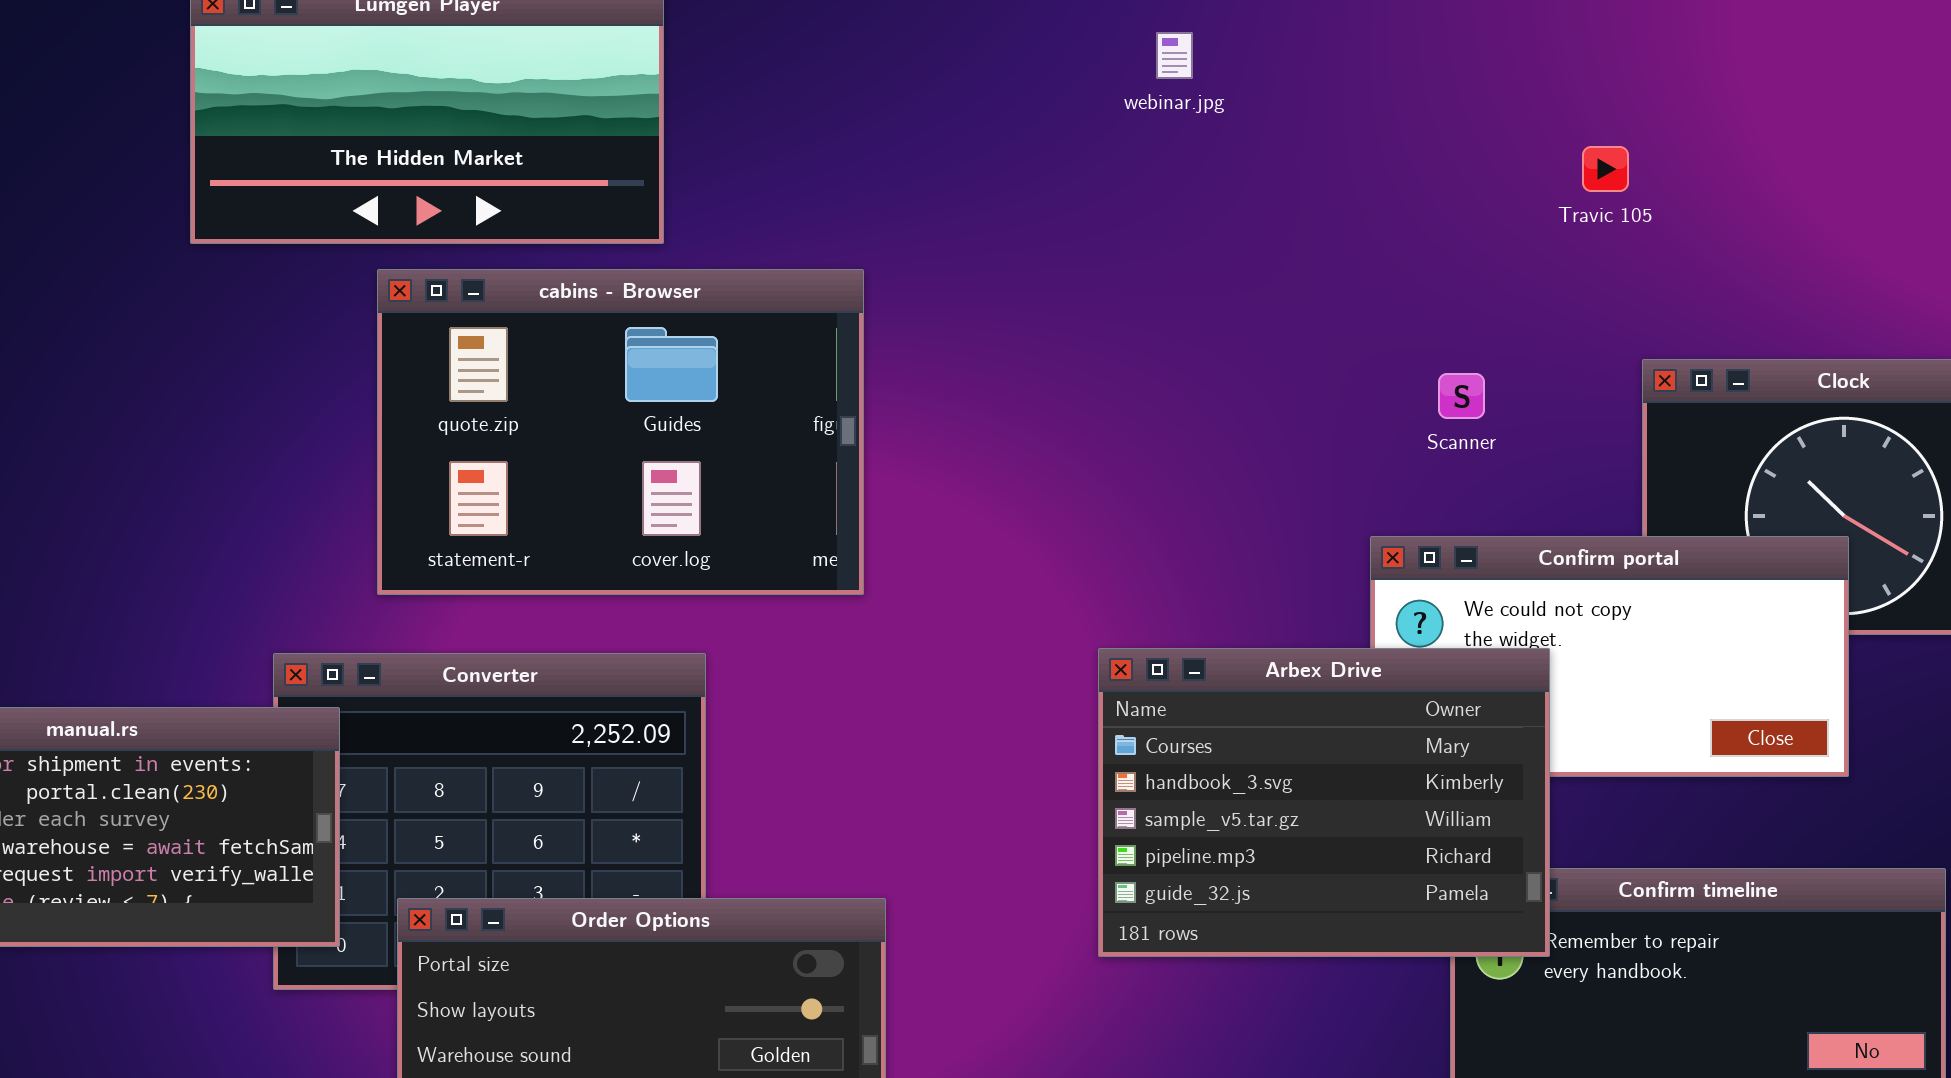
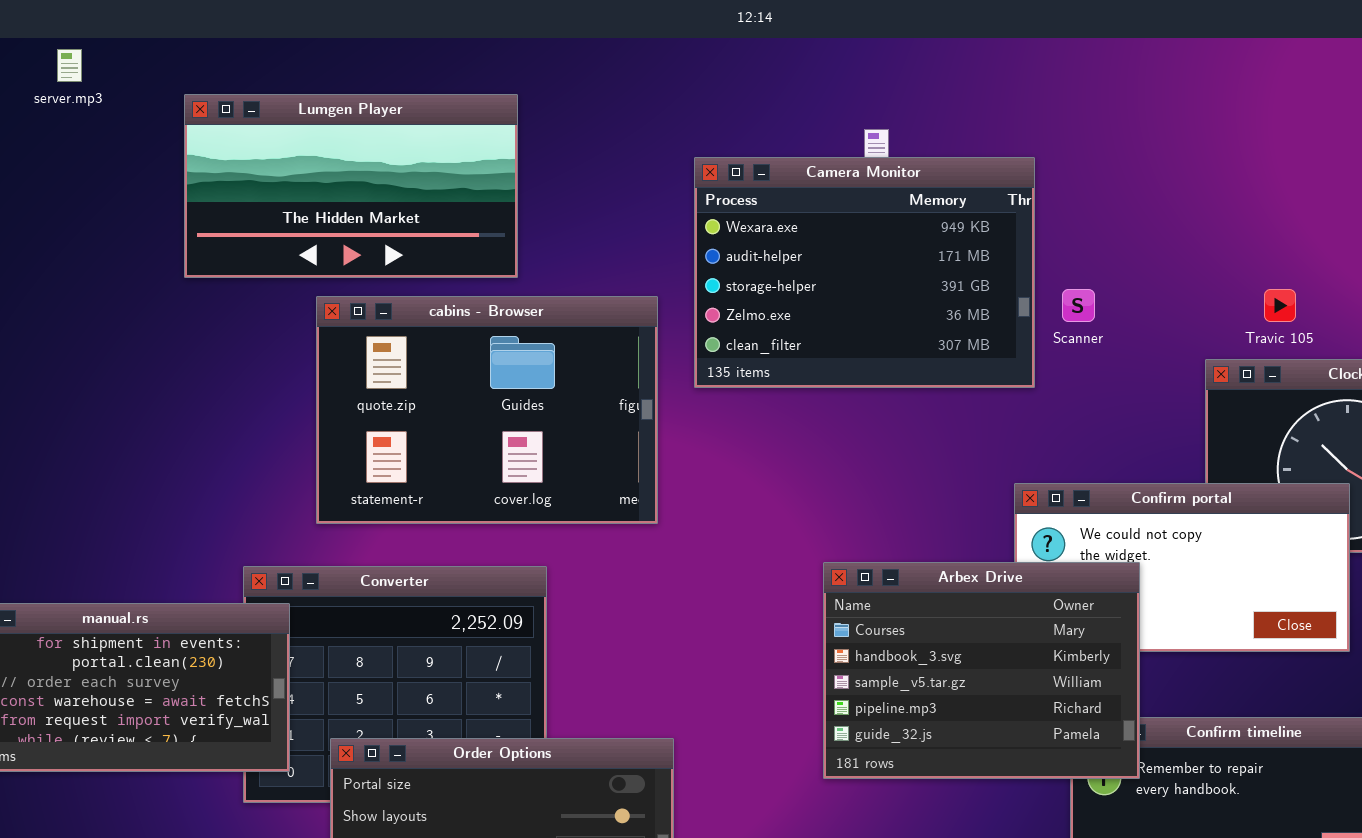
Camera Monitor: none -> [694,157,1035,388], opened
Travic 105: [1582,146,1629,192] -> [1264,289,1296,322], moved
Scanner: [1438,373,1485,419] -> [1062,289,1095,322], moved

